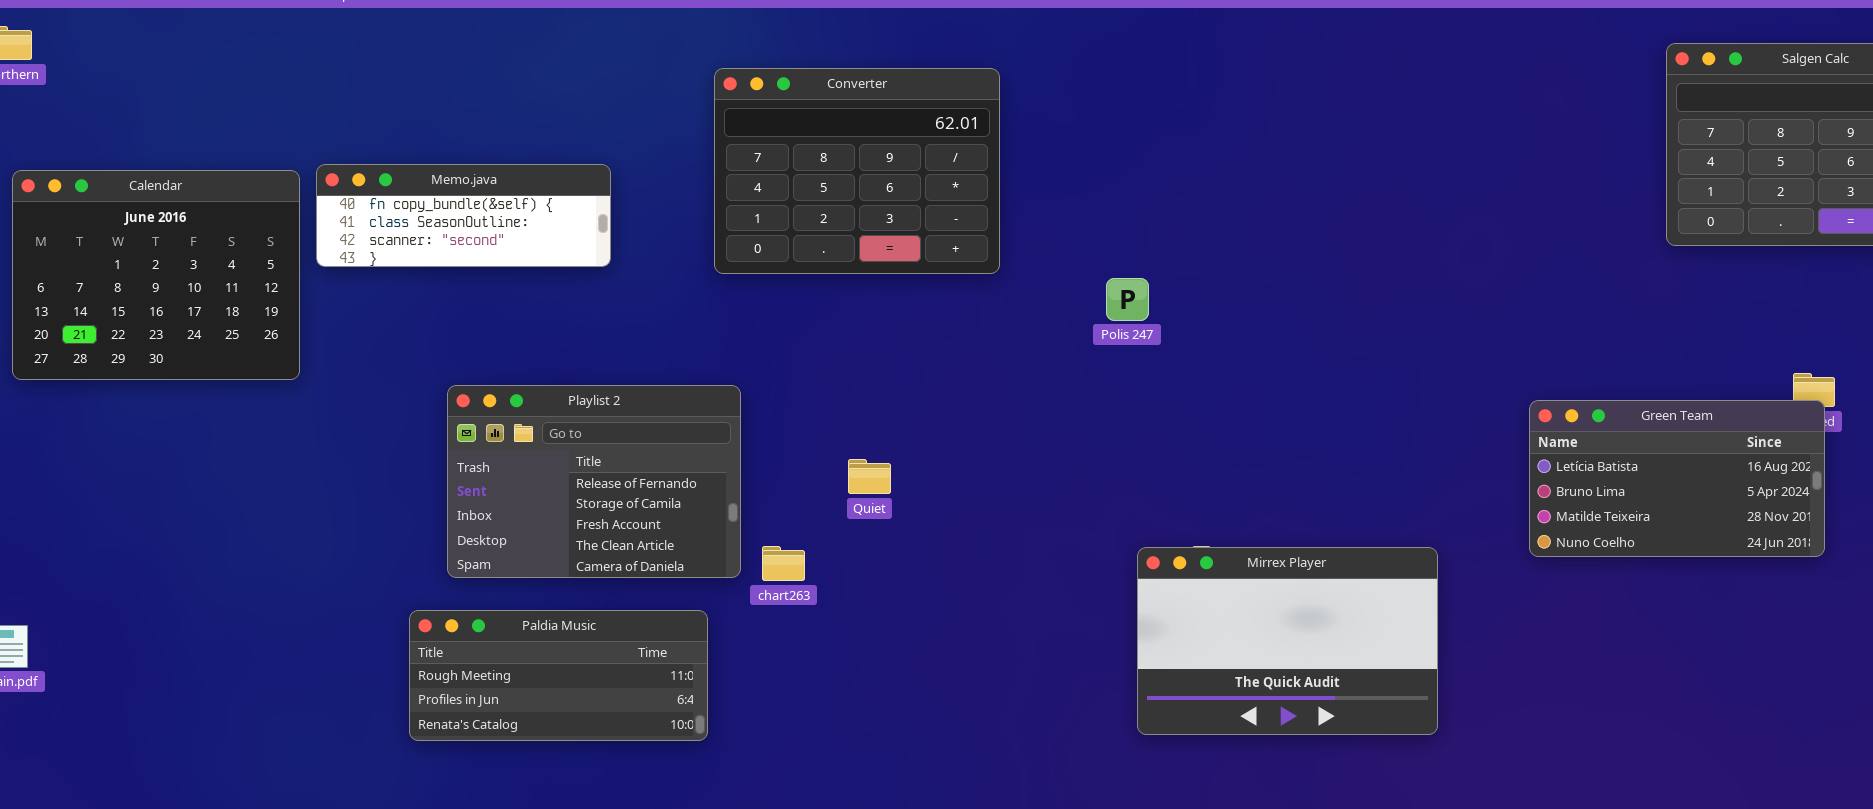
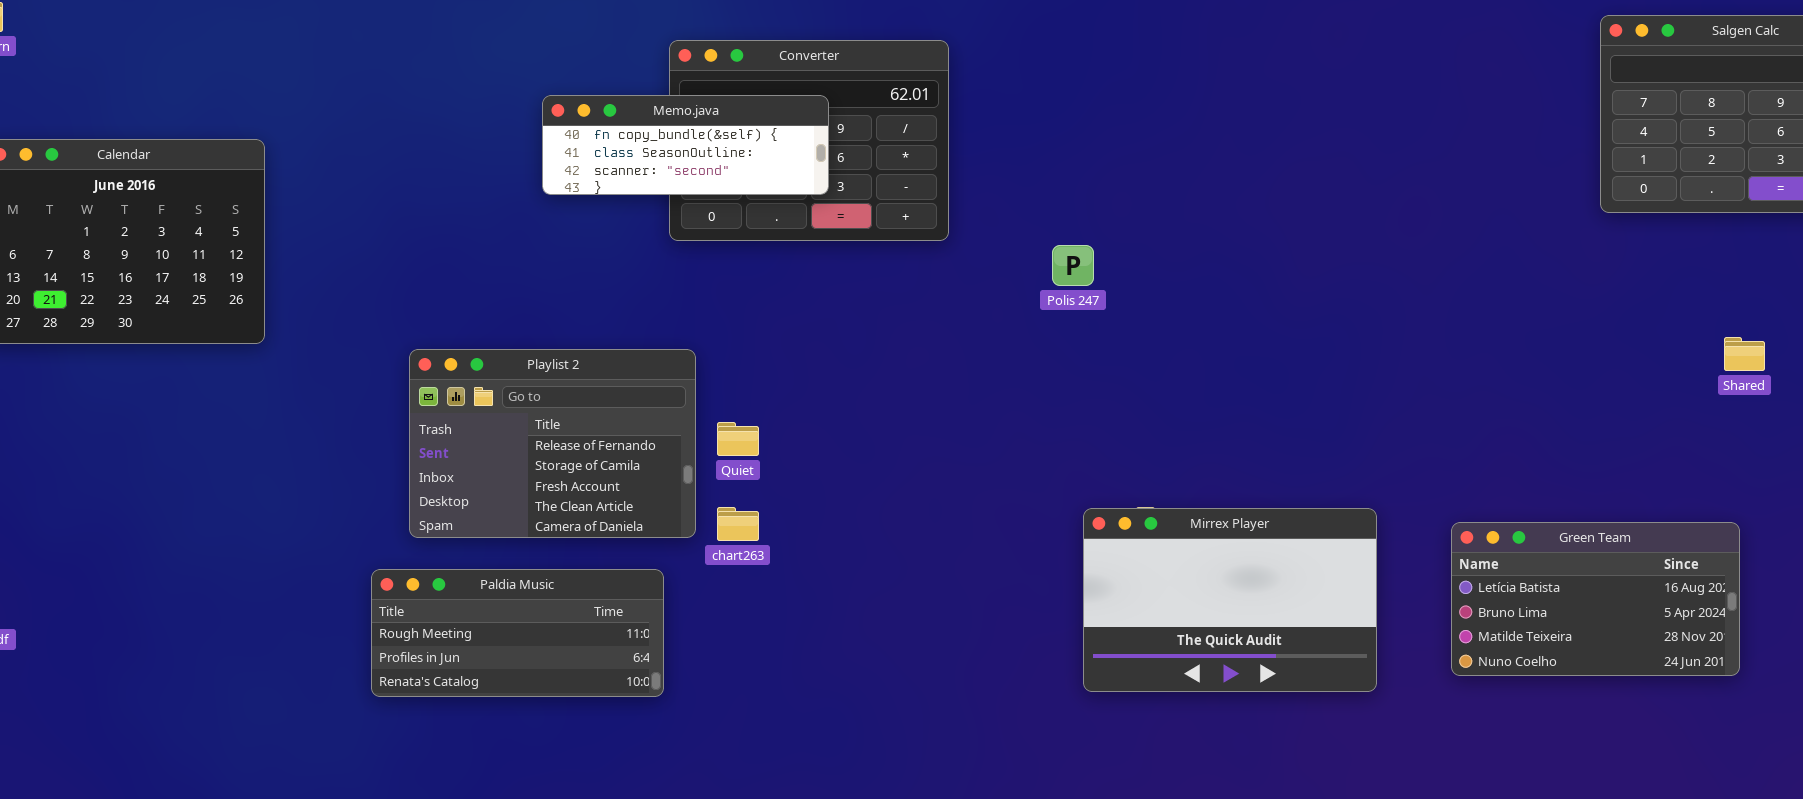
Memo.java: [316,164,611,267] -> [542,95,829,195], moved
Green Team: [1529,400,1825,557] -> [1451,522,1740,676], moved
Quiet: [848,459,891,494] -> [717,422,759,456], moved

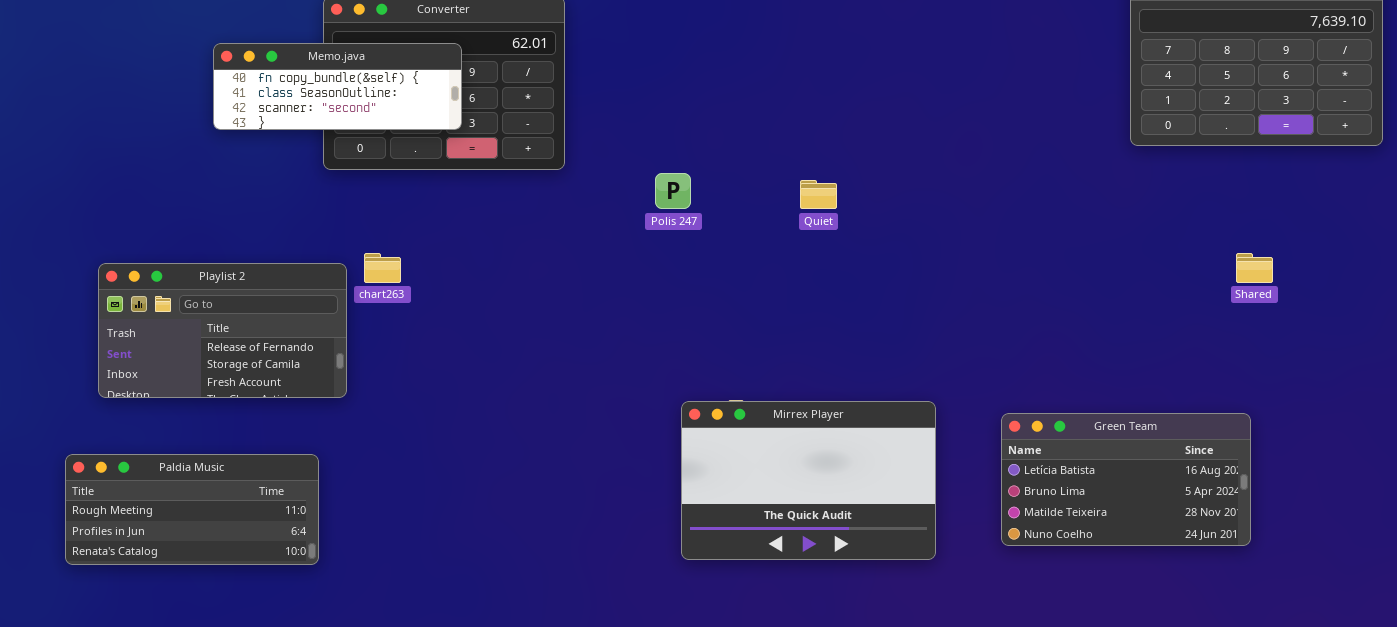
Playlist 2: [409,349,696,538] -> [98,263,347,398], resized
Quiet: [717,422,759,456] -> [800,180,837,209], moved
chart263: [717,507,759,541] -> [364,253,401,283], moved

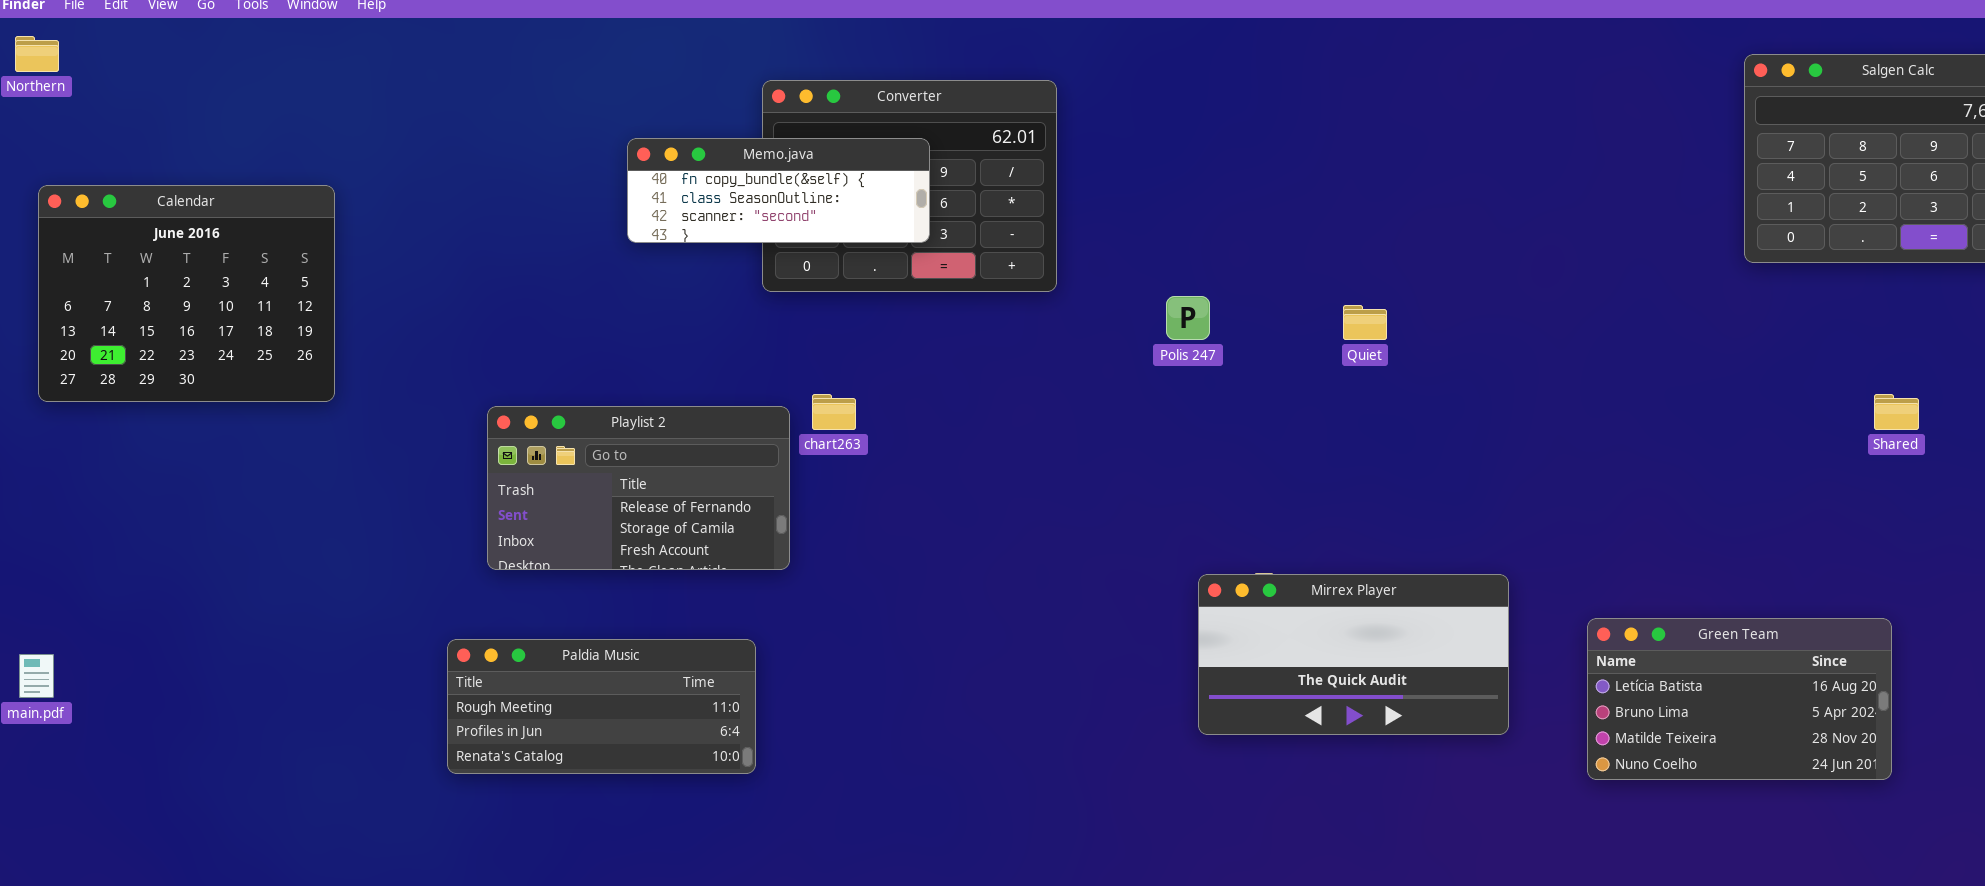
Mirrex Player: [681,401,936,560] -> [1198,574,1509,735], resized
Green Team: [1001,413,1251,546] -> [1587,618,1892,780], moved

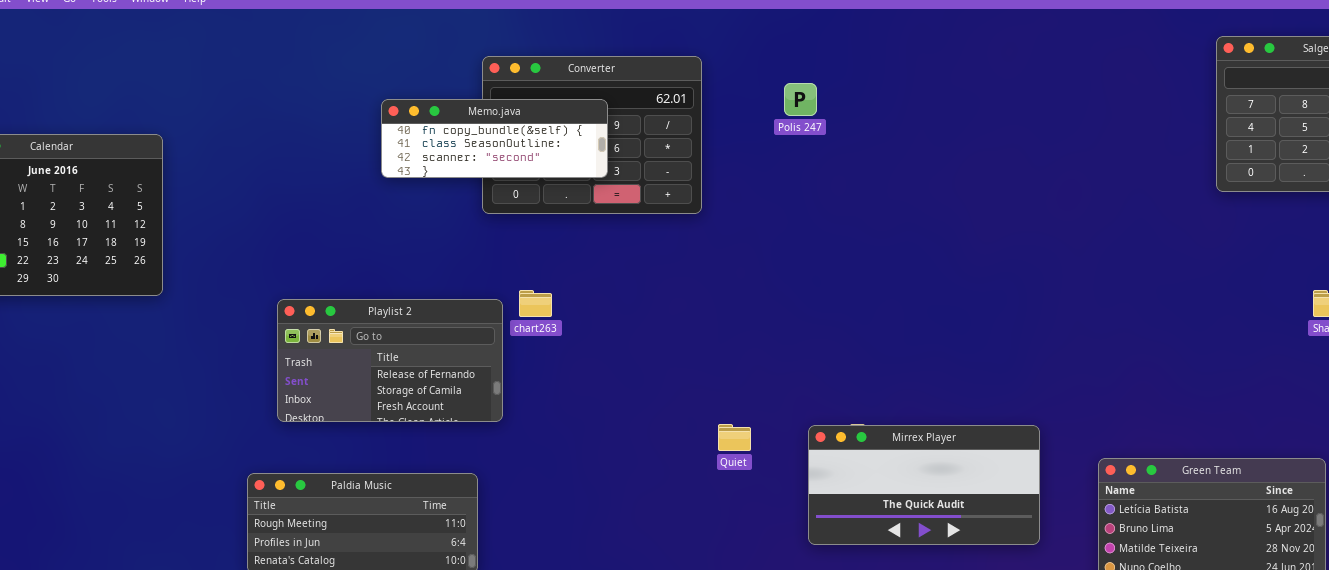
Polis 247: [1166,296,1210,340] -> [784,83,817,116], moved
Quiet: [1343,305,1387,340] -> [718,424,751,451], moved

